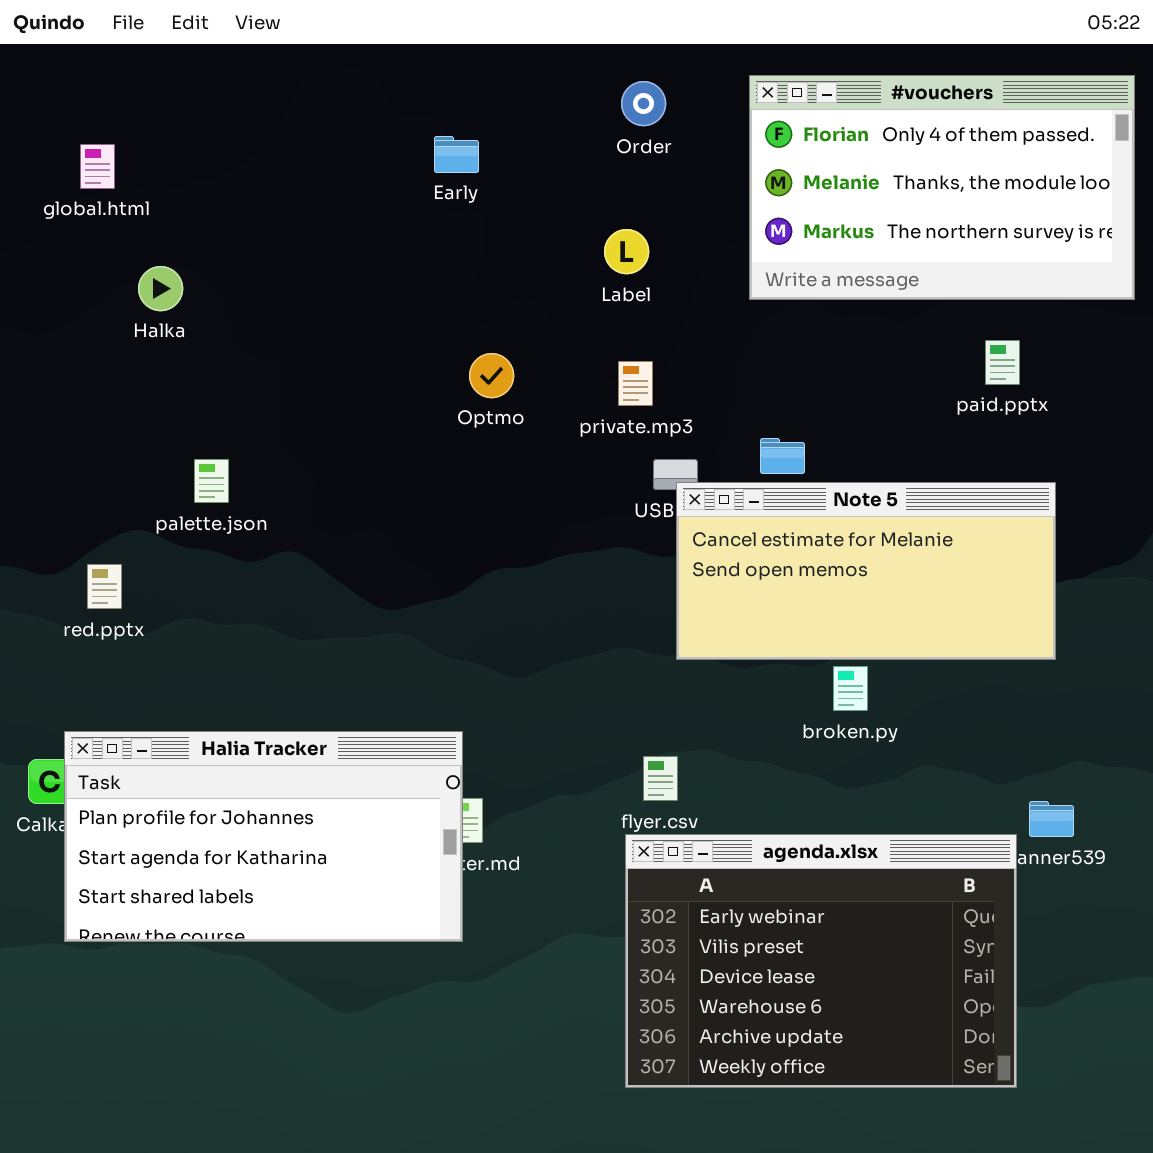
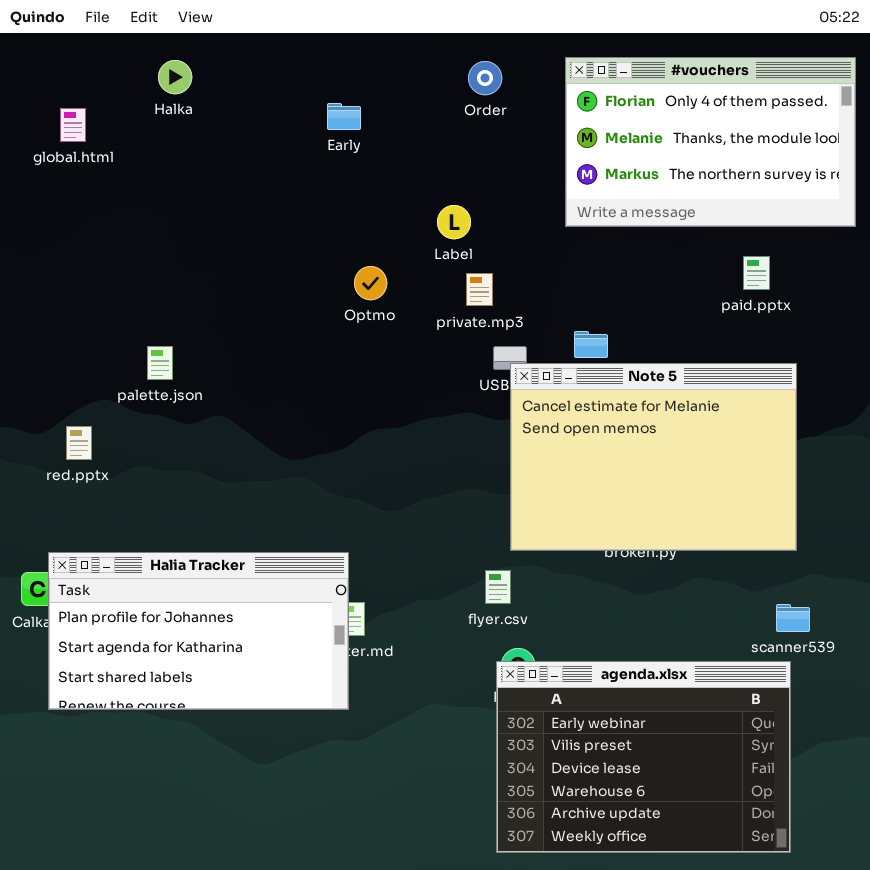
Label: [604,229,649,274] -> [437,205,471,239], moved
Halka: [138,266,183,311] -> [158,60,192,94], moved
Note 5: [676,482,1056,660] -> [510,363,797,551], resized
agenda.xlsx: [625,834,1017,1088] -> [496,661,791,853], moved

